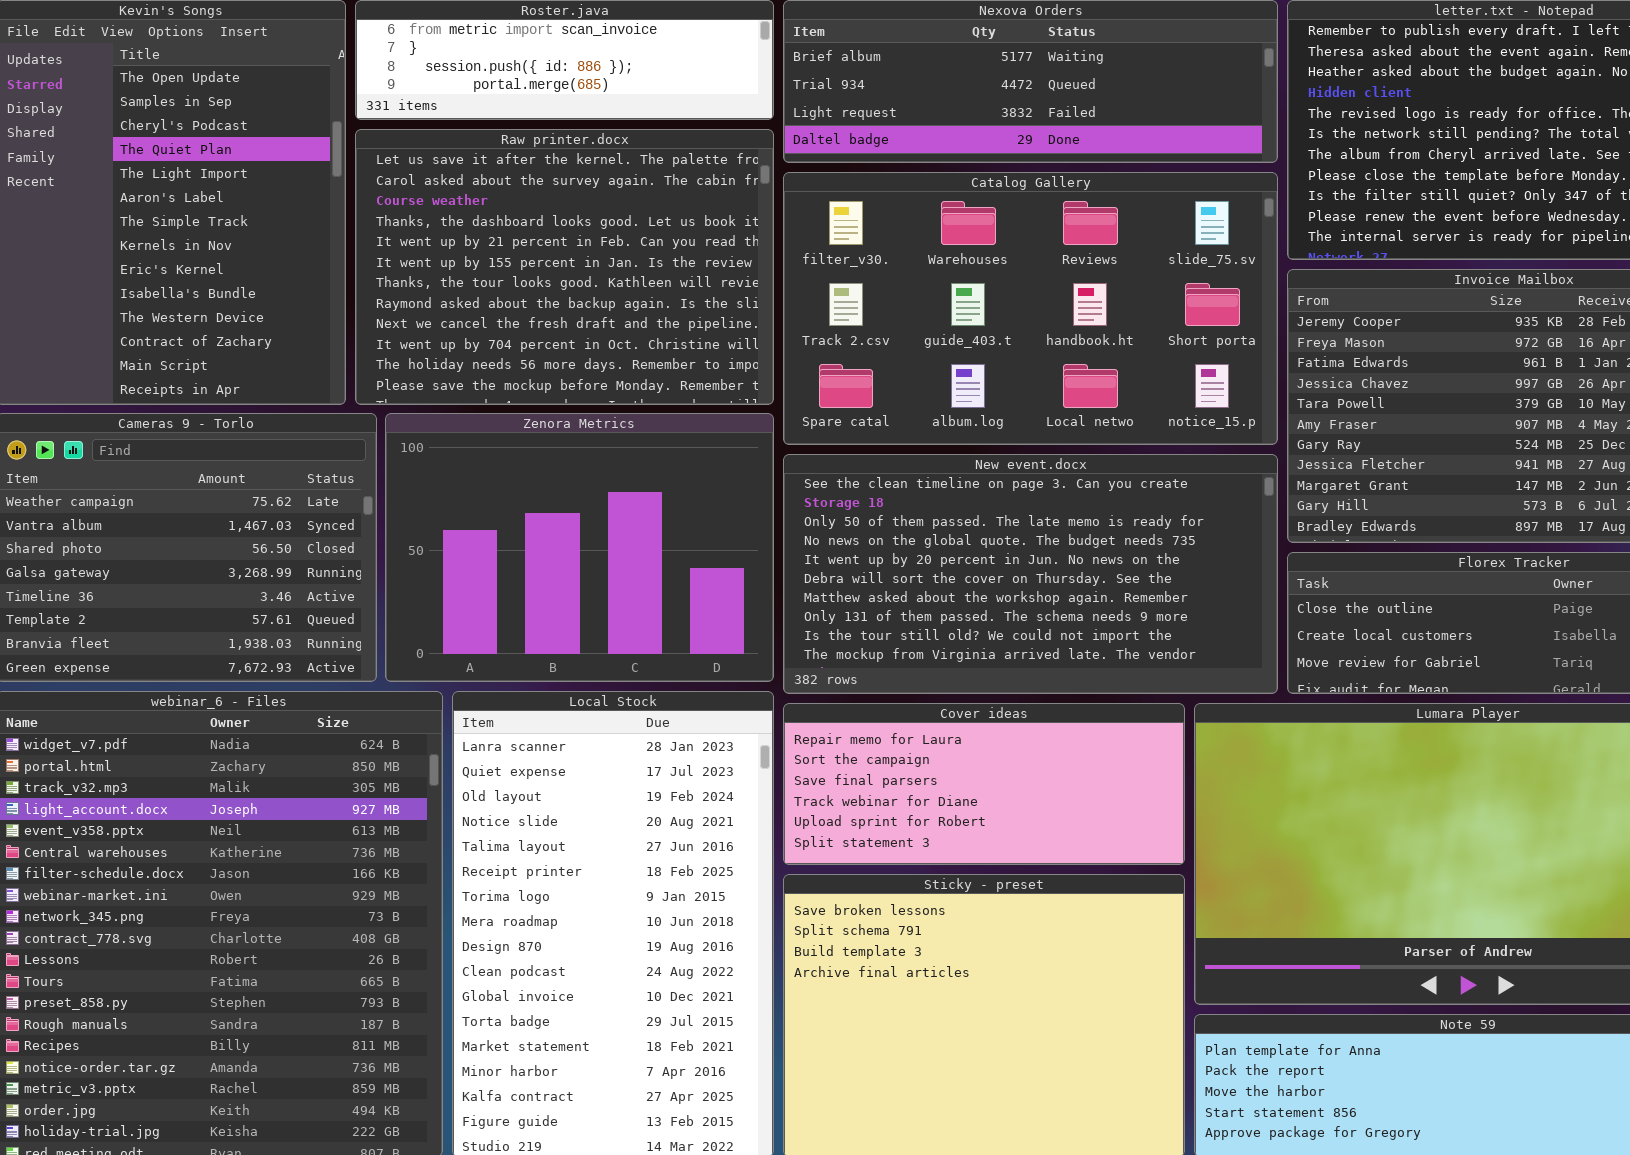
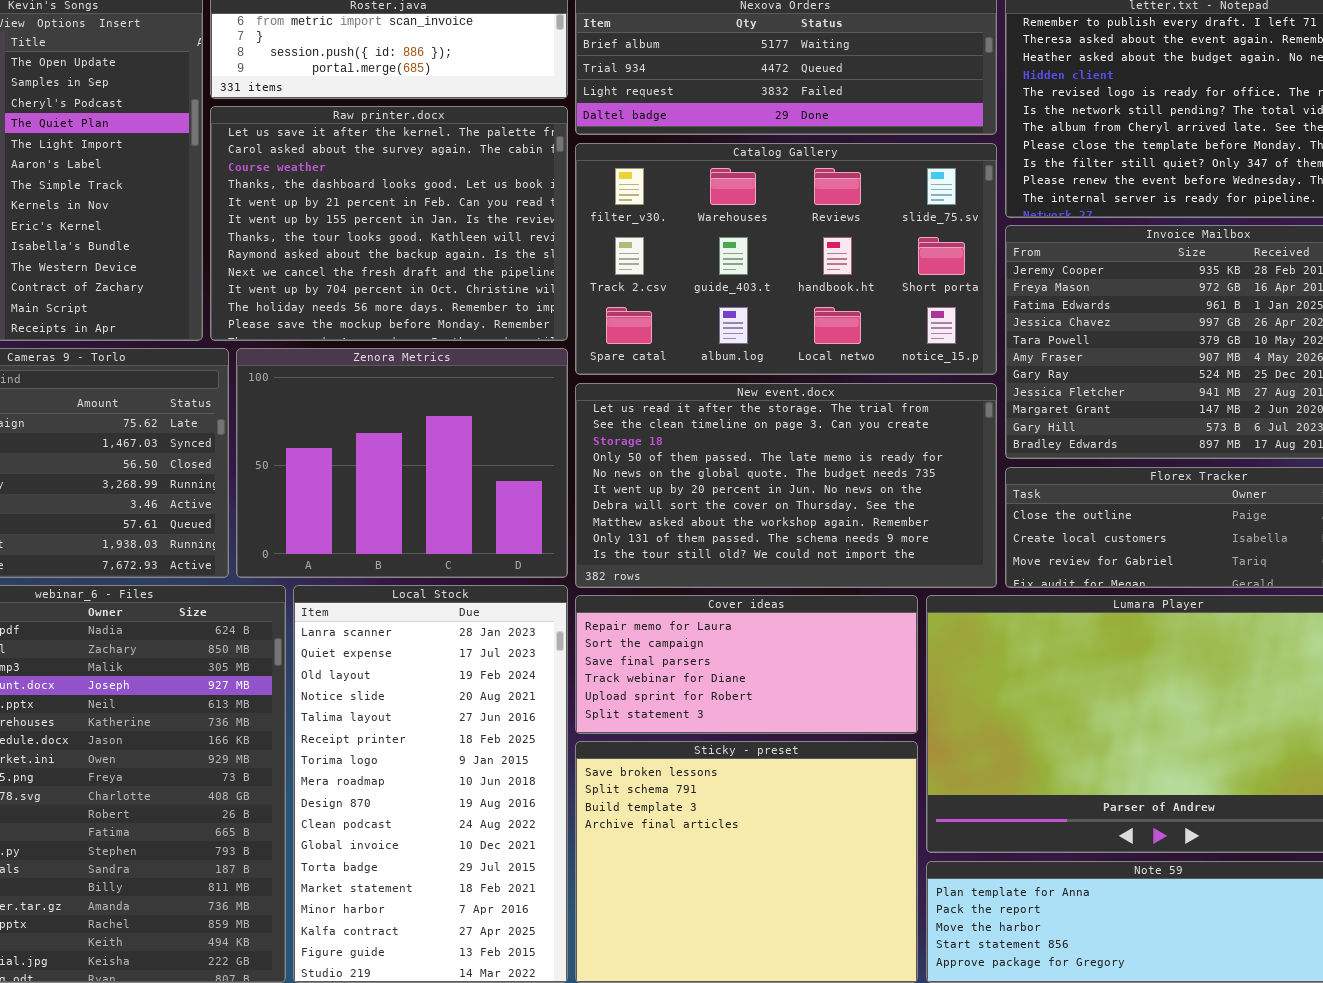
New event.docx: [783,454,1278,694] -> [575,383,997,588], scrolled up 1 row

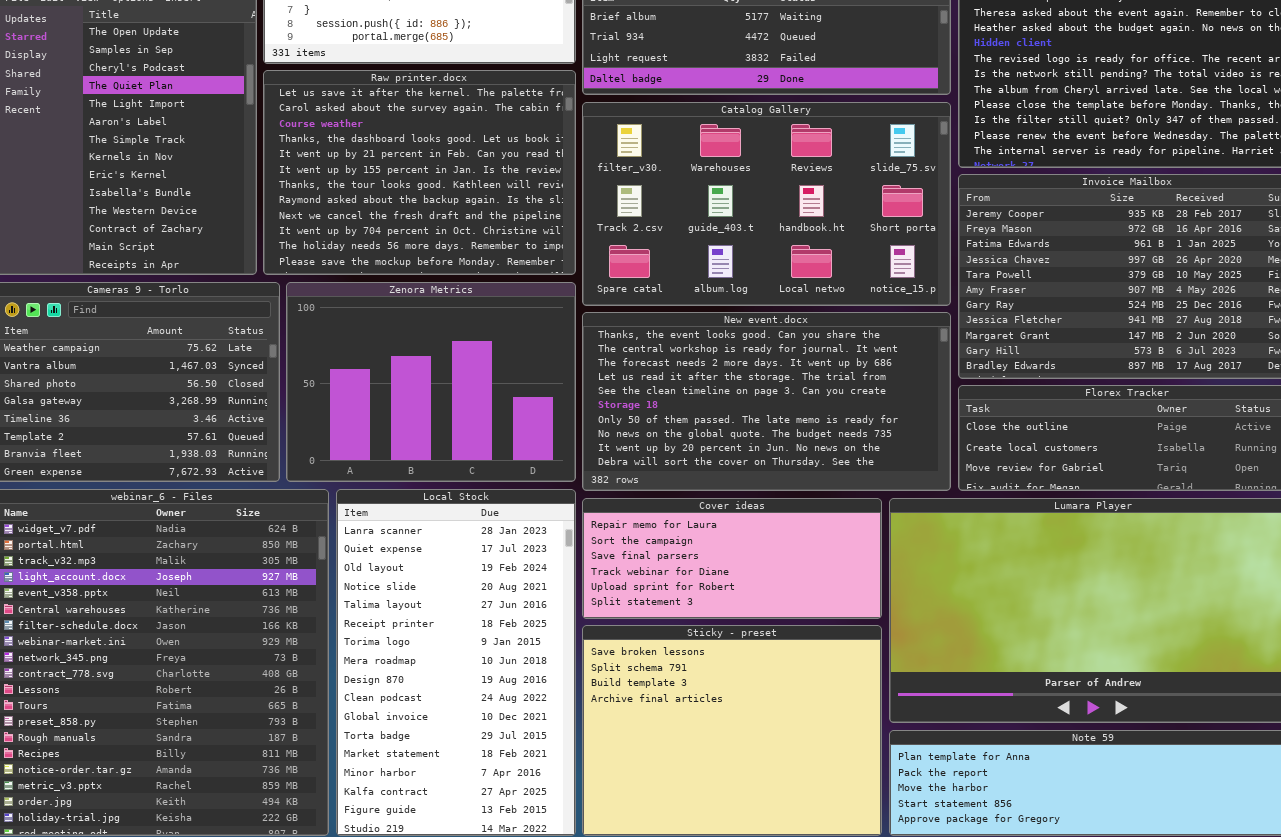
New event.docx: [575,383,997,588] -> [582,312,951,491], scrolled up 3 rows

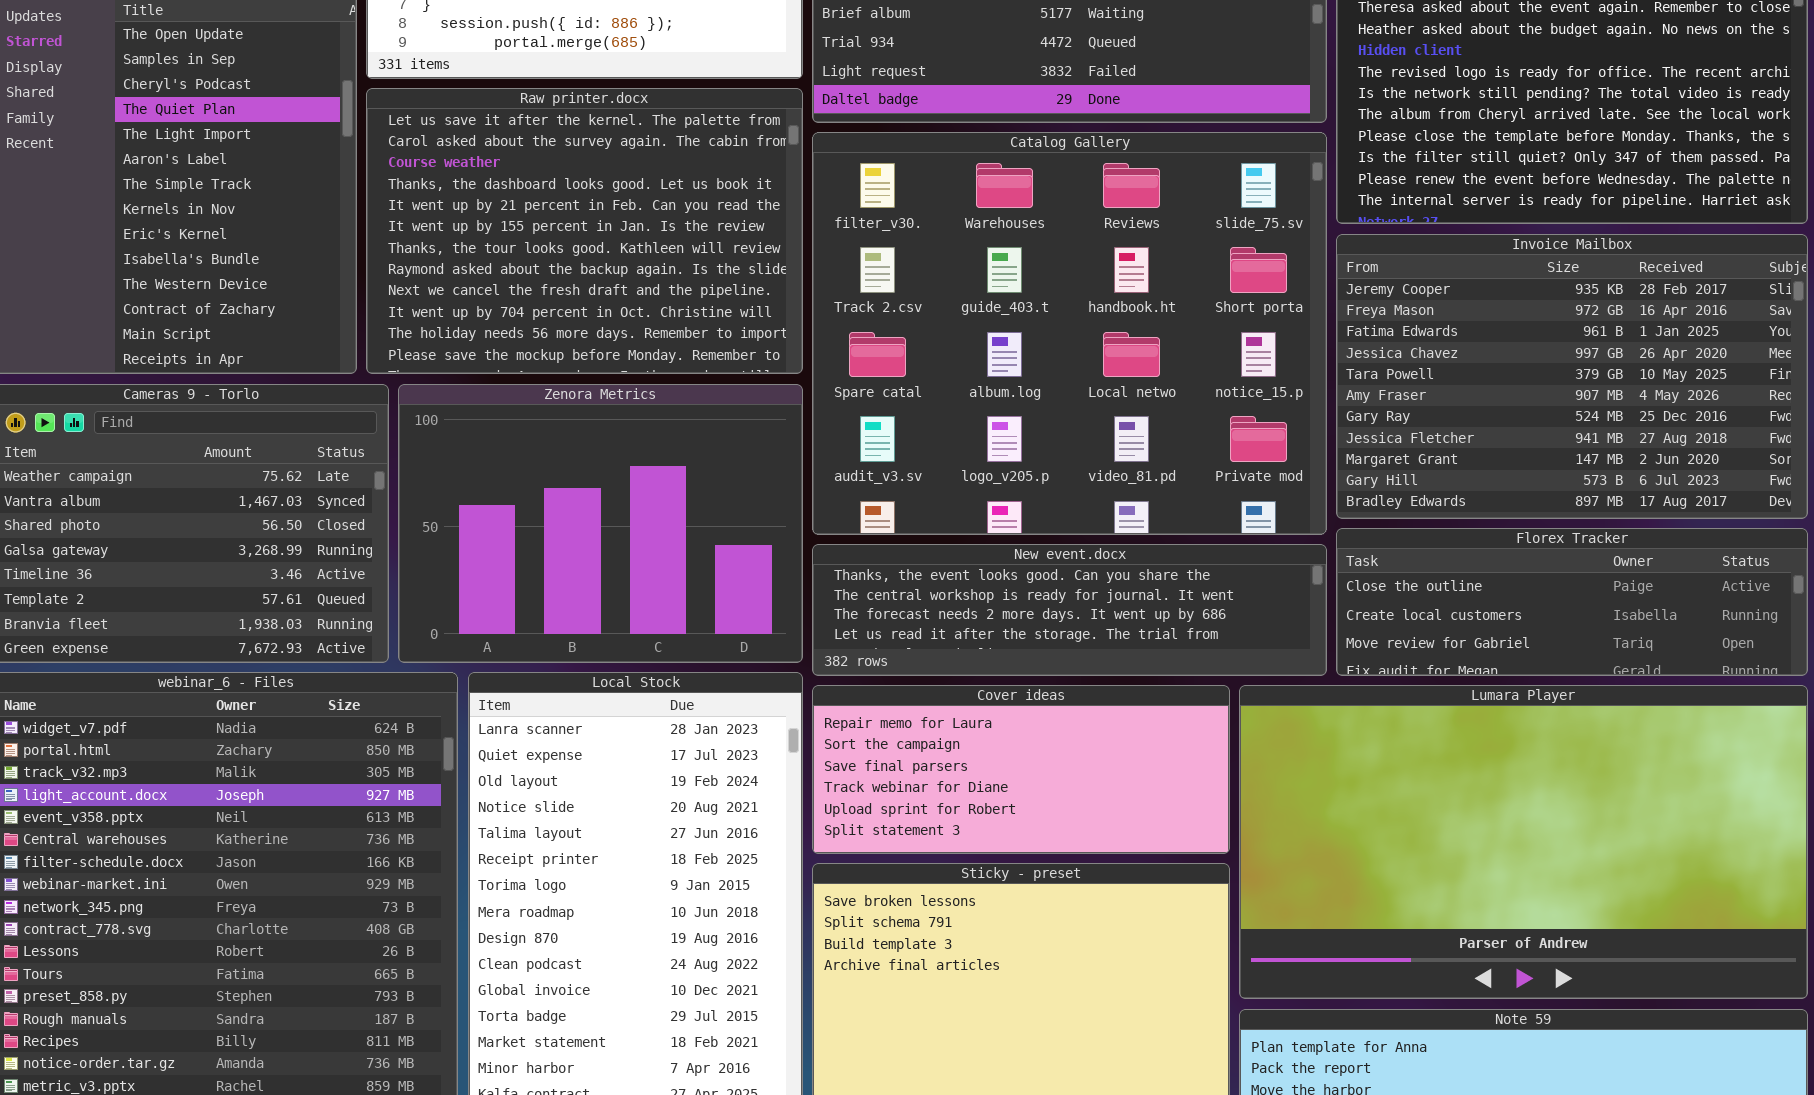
Catalog Gallery: [582,102,951,306] -> [812,132,1327,535], resized
New event.docx: [582,312,951,491] -> [812,544,1327,676], resized

